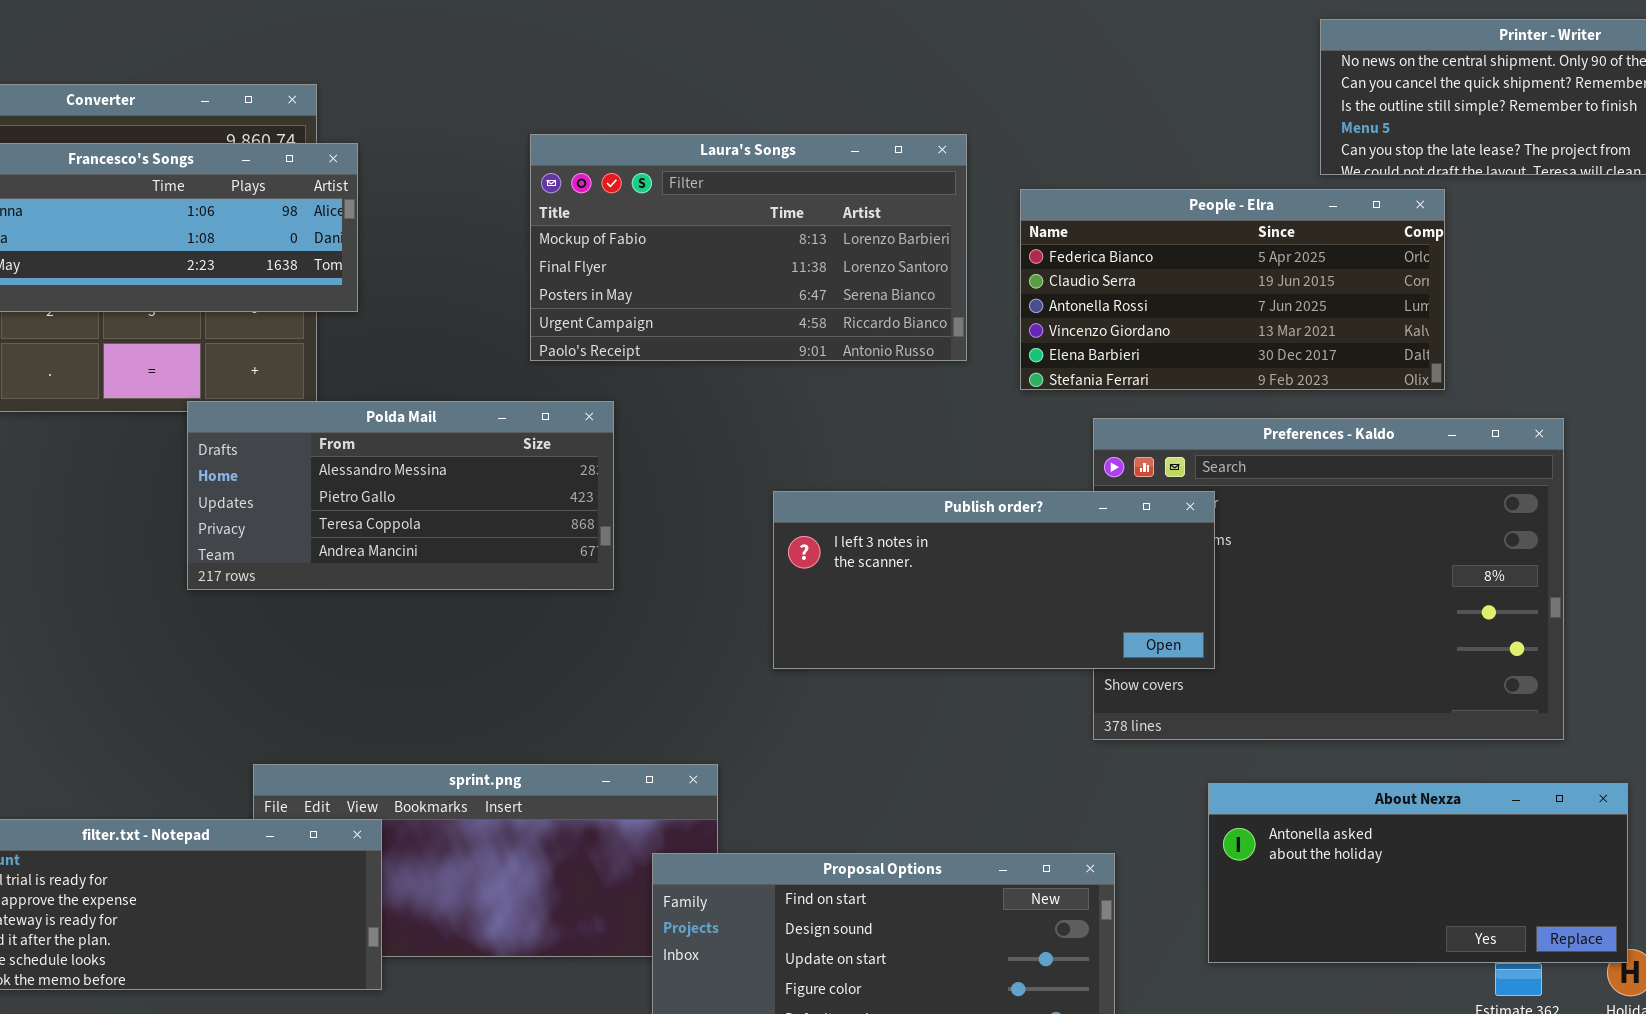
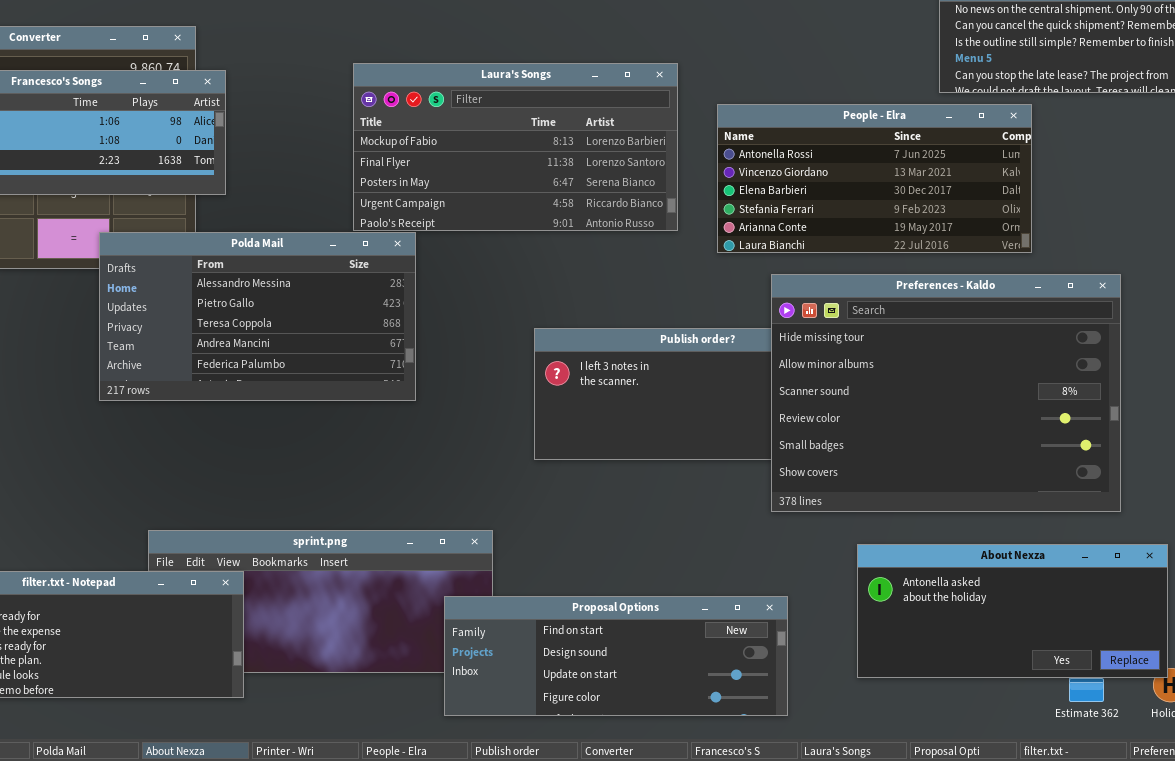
People - Elra: [1020,189,1445,390] -> [717,104,1032,253], scrolled down 2 rows
Polda Mail: [187,401,614,590] -> [99,232,416,401], resized
Preferences - Kaldo: [1093,418,1564,740] -> [771,274,1121,512], raised

